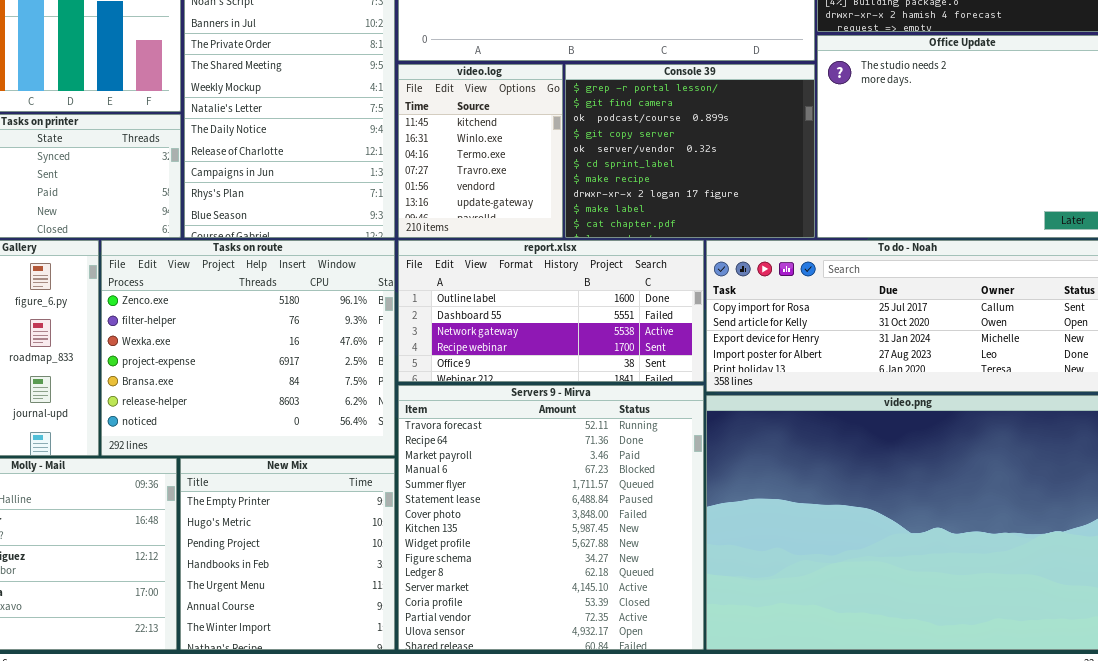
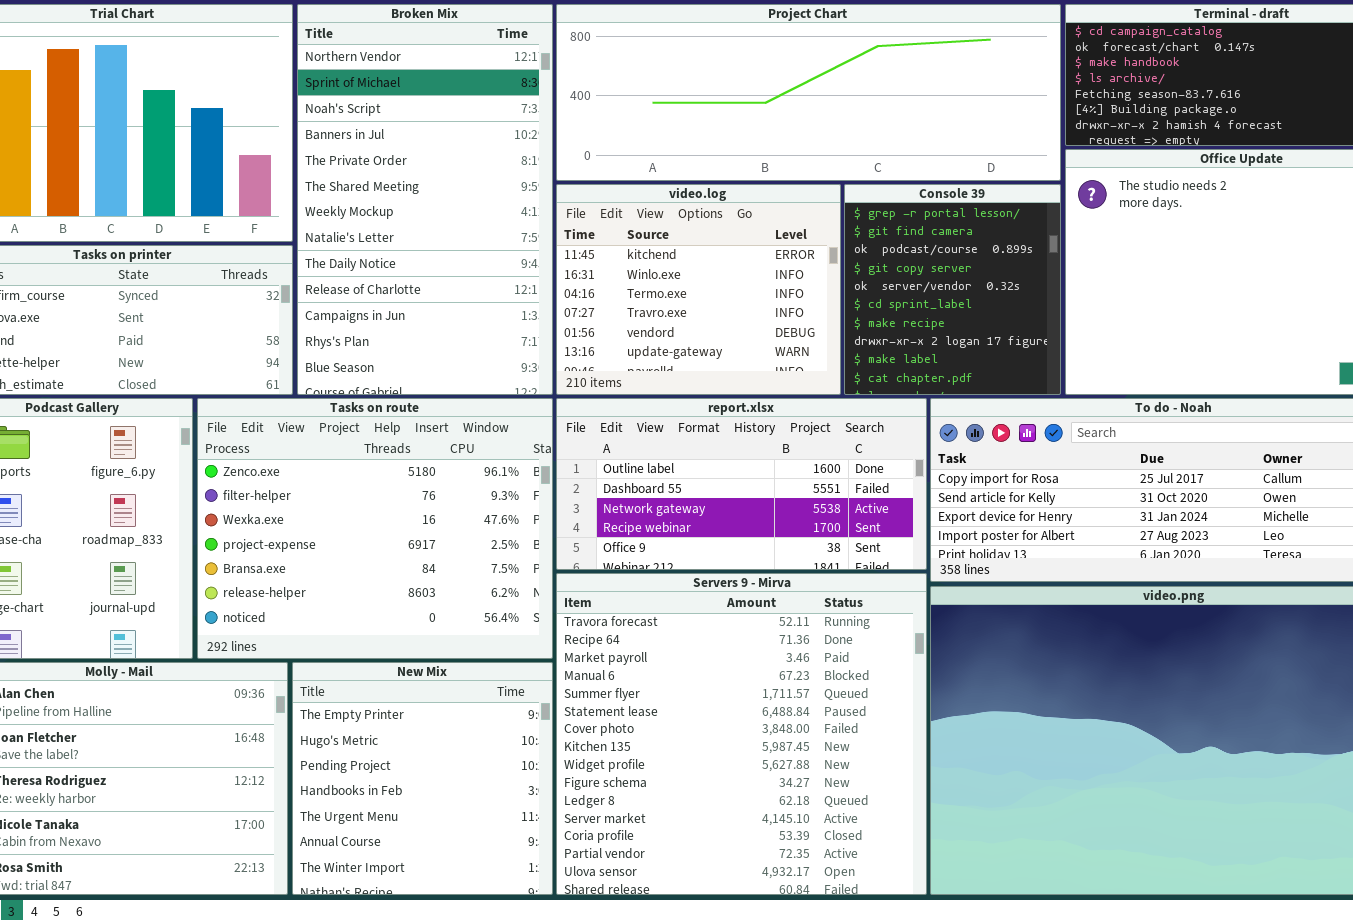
video.log: [398,64,563,238] -> [556,184,841,395], resized
Console 39: [565,64,815,238] -> [844,184,1061,395], resized

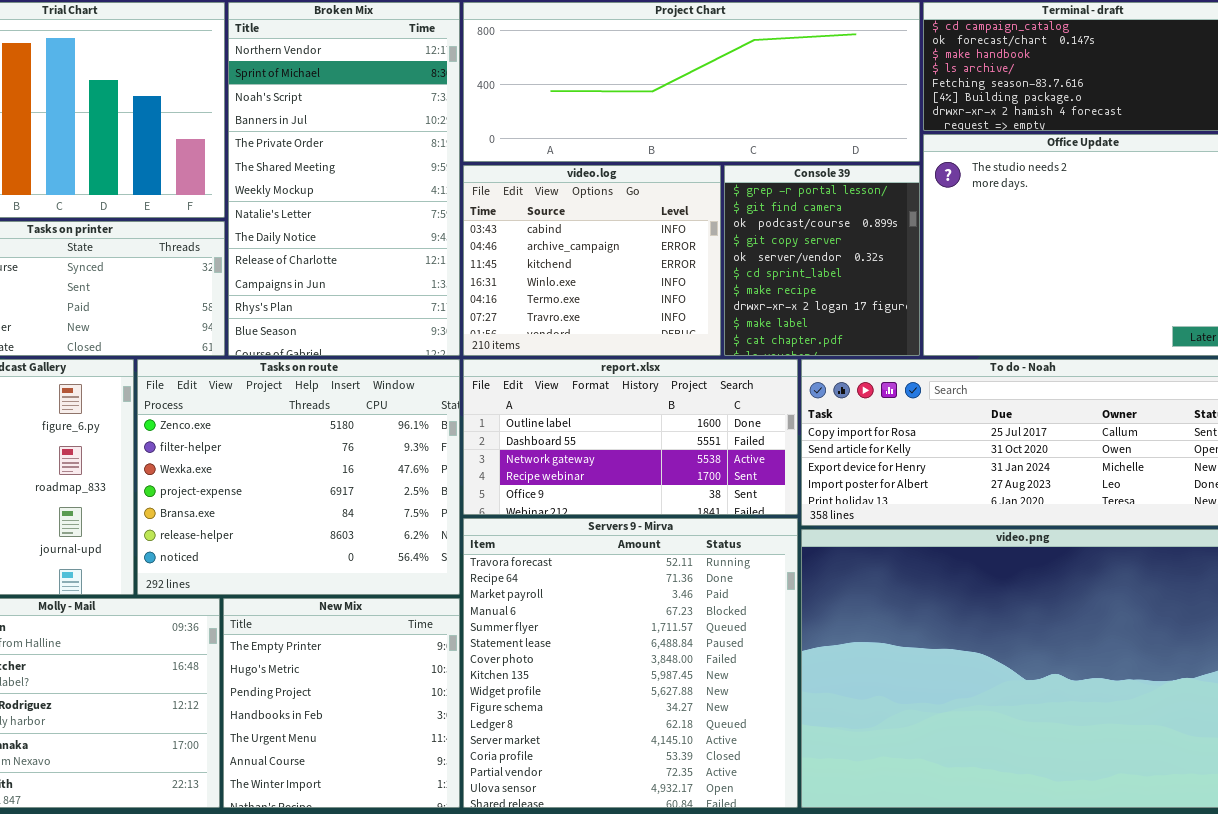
video.log: [556,184,841,395] -> [463,165,721,356], scrolled up 2 rows

